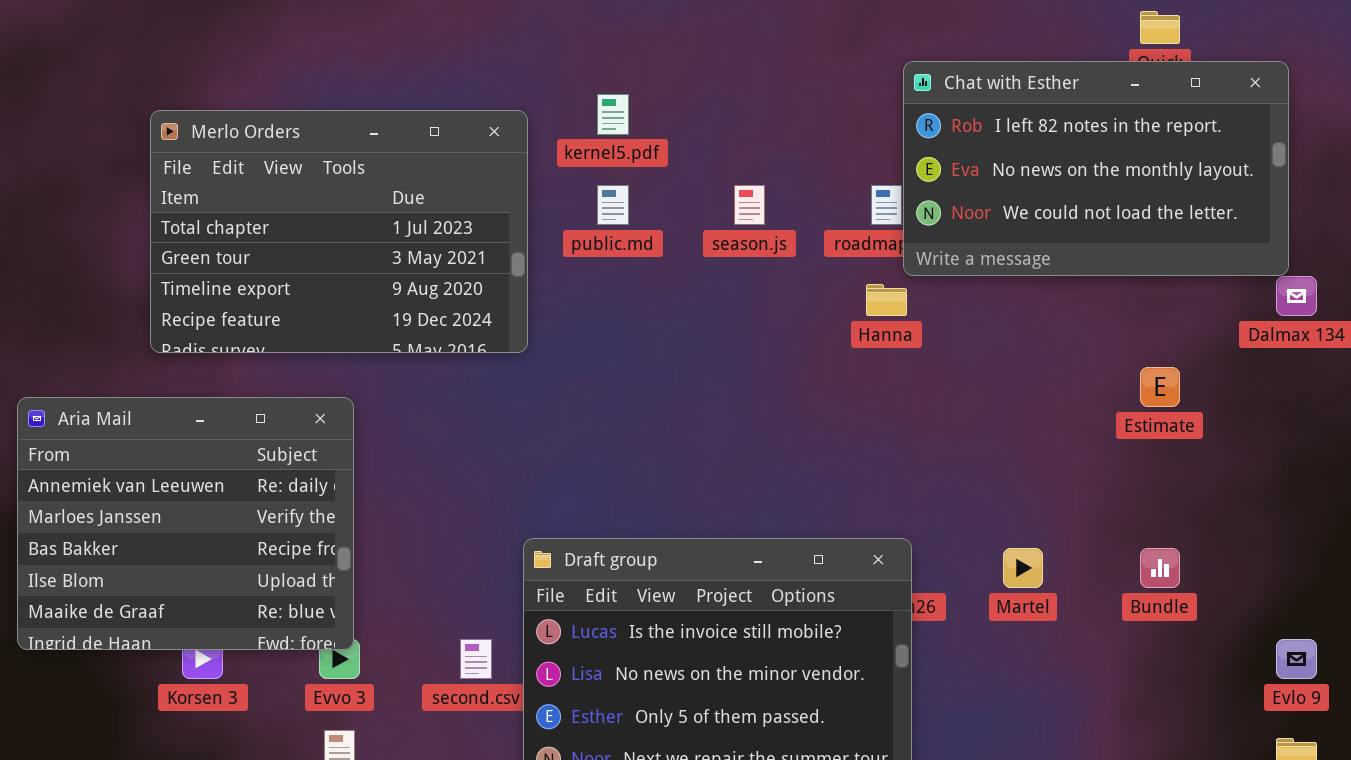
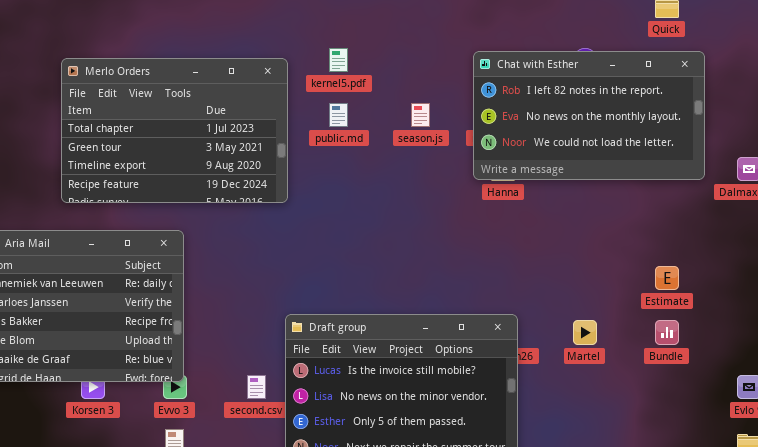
Chat with Esther: [903,61,1289,276] -> [473,51,705,180], moved
Estimate: [1140,367,1180,407] -> [655,266,679,290], moved

